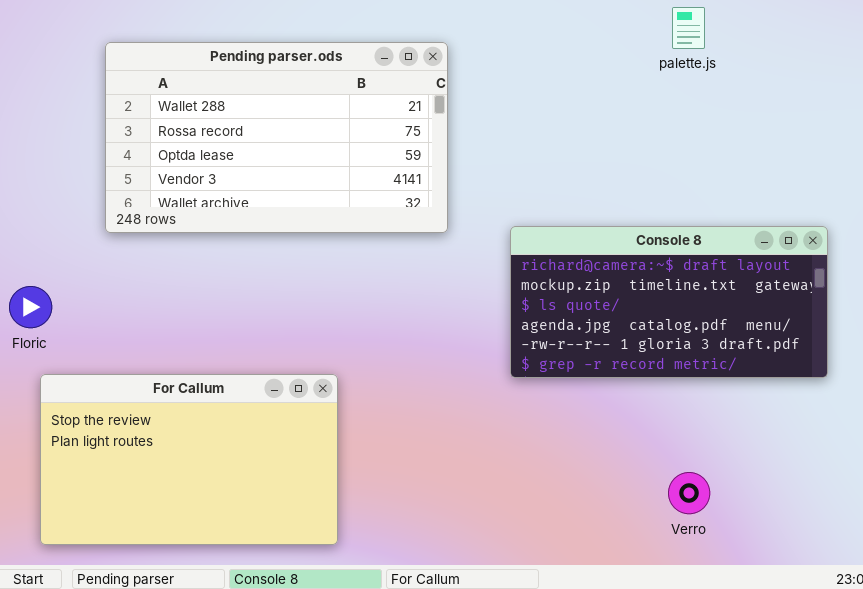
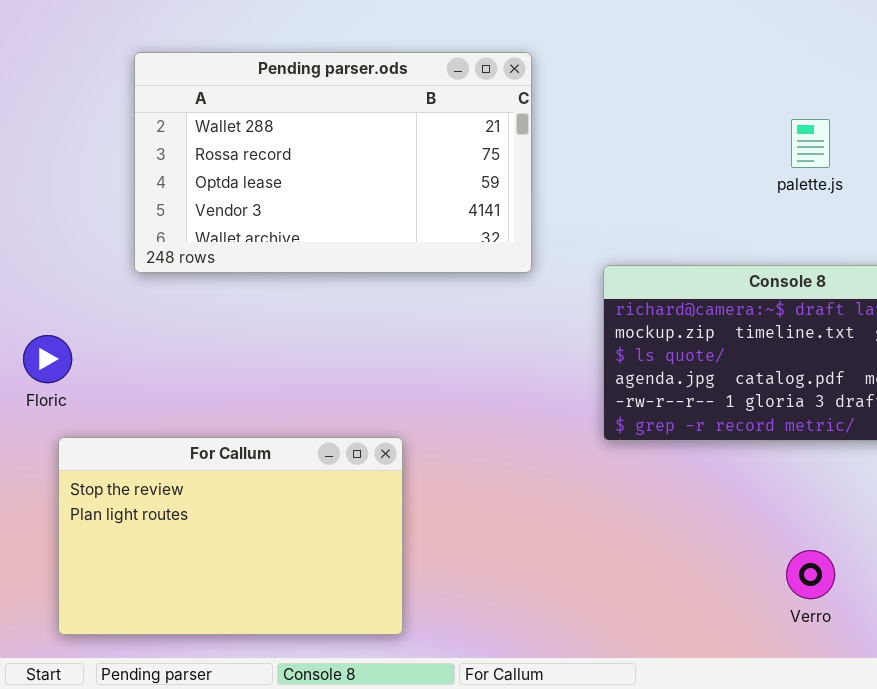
palette.js: [672,7,705,49] -> [791,119,830,168], moved

